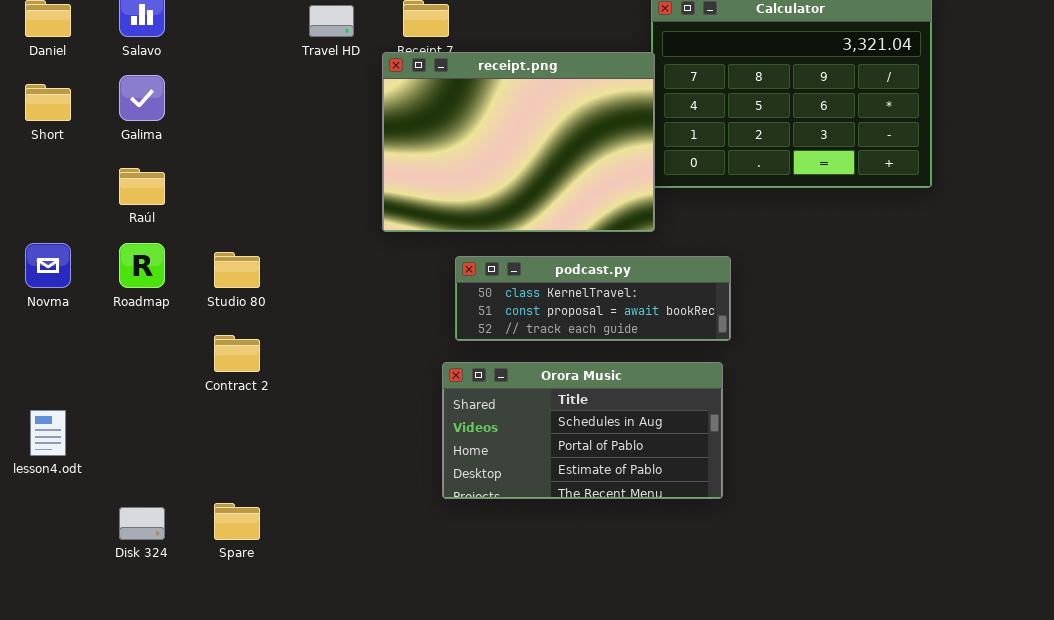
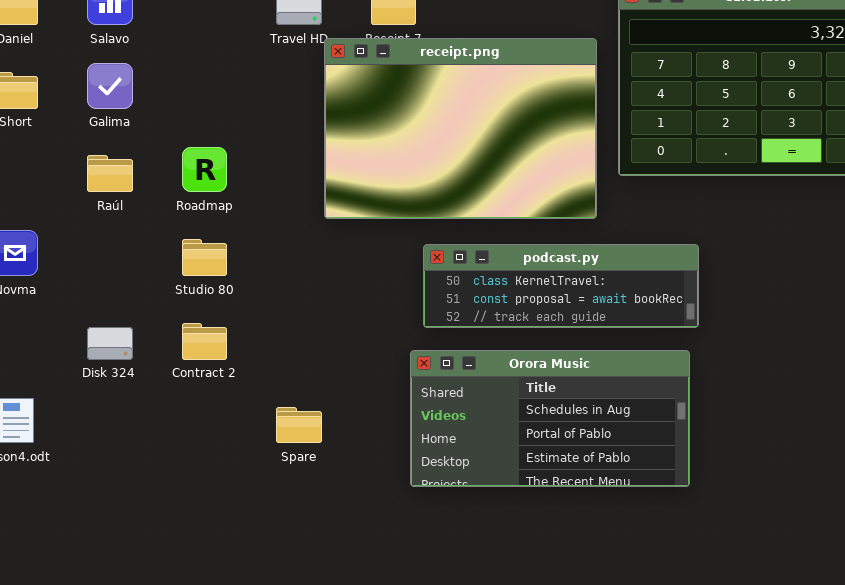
receipt.png: [382,52,655,232] -> [324,38,597,219], moved
Roadmap: [119,243,165,288] -> [182,147,227,192], moved
Spare: [214,503,260,540] -> [276,407,322,443], moved
Disk 324: [119,507,165,540] -> [87,327,133,360], moved

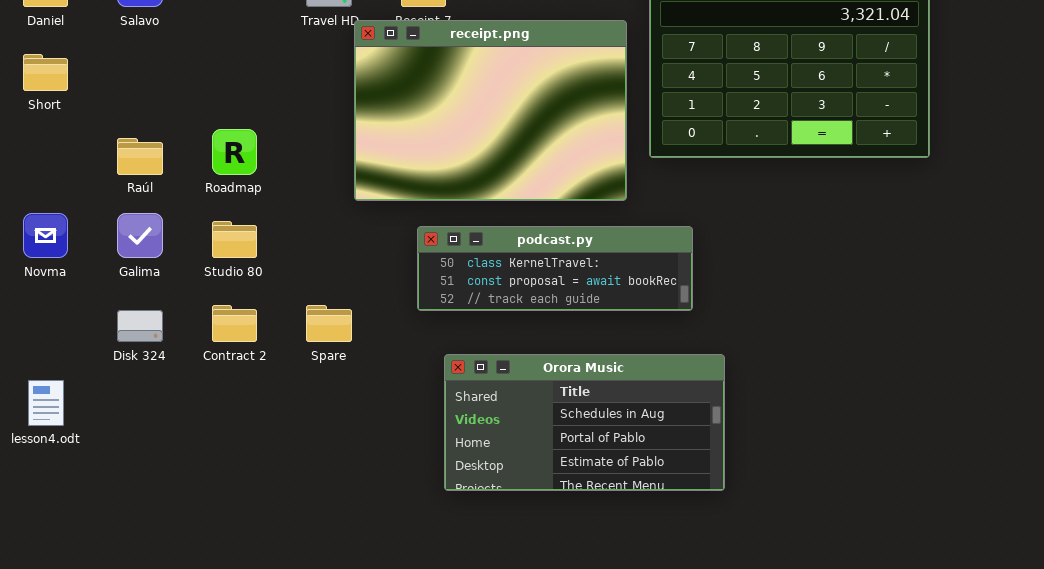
Galima: [87,63,133,109] -> [117,213,163,258], moved
podcast.py: [423,244,699,328] -> [417,226,693,311], moved
Orora Music: [410,350,690,487] -> [444,354,725,491], moved
Spare: [276,407,322,443] -> [306,305,352,342], moved

